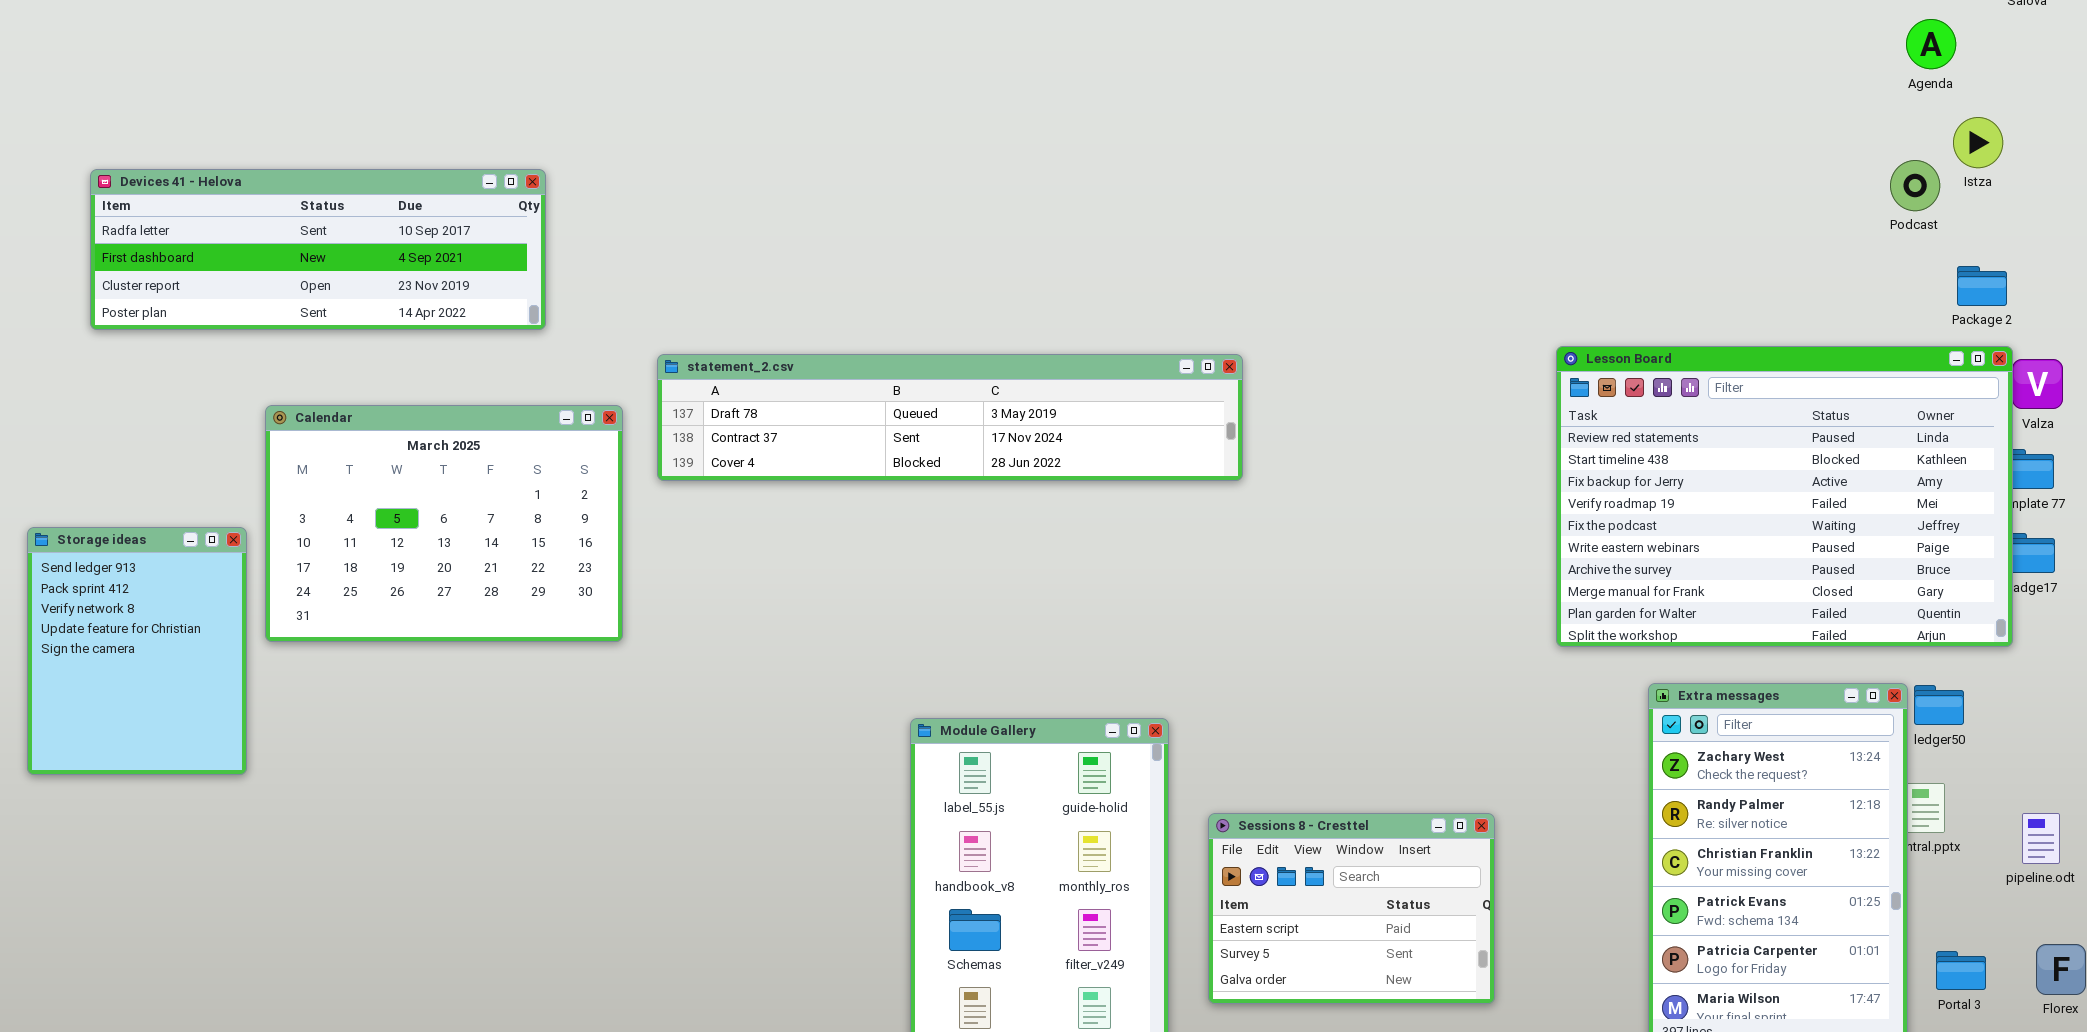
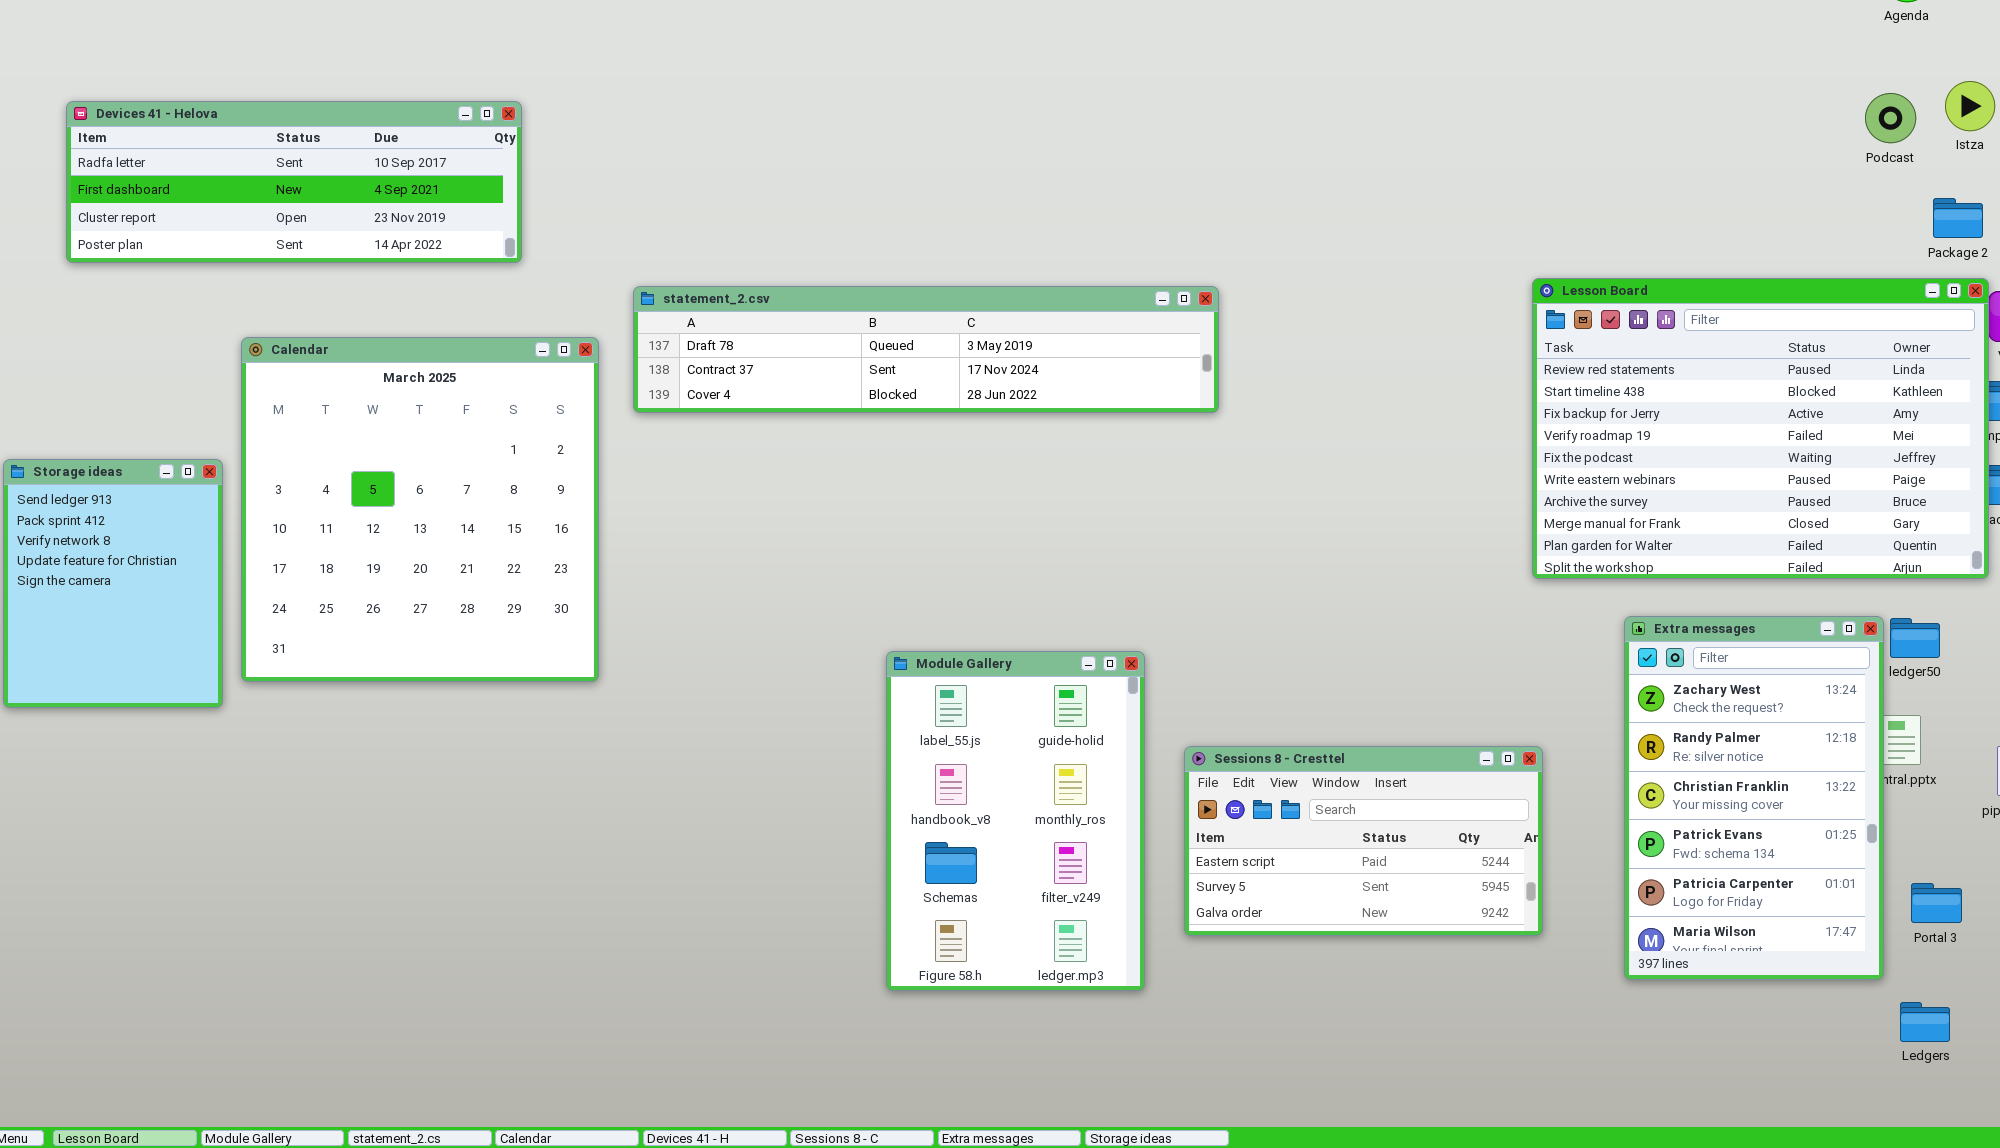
Istza: [1953,117,2003,168] -> [1945,81,1995,131], moved
Calendar: [265,405,623,642] -> [241,337,599,682], resized
Sessions 8 - Cresttel: [1208,813,1495,1004] -> [1184,746,1543,936], resized

